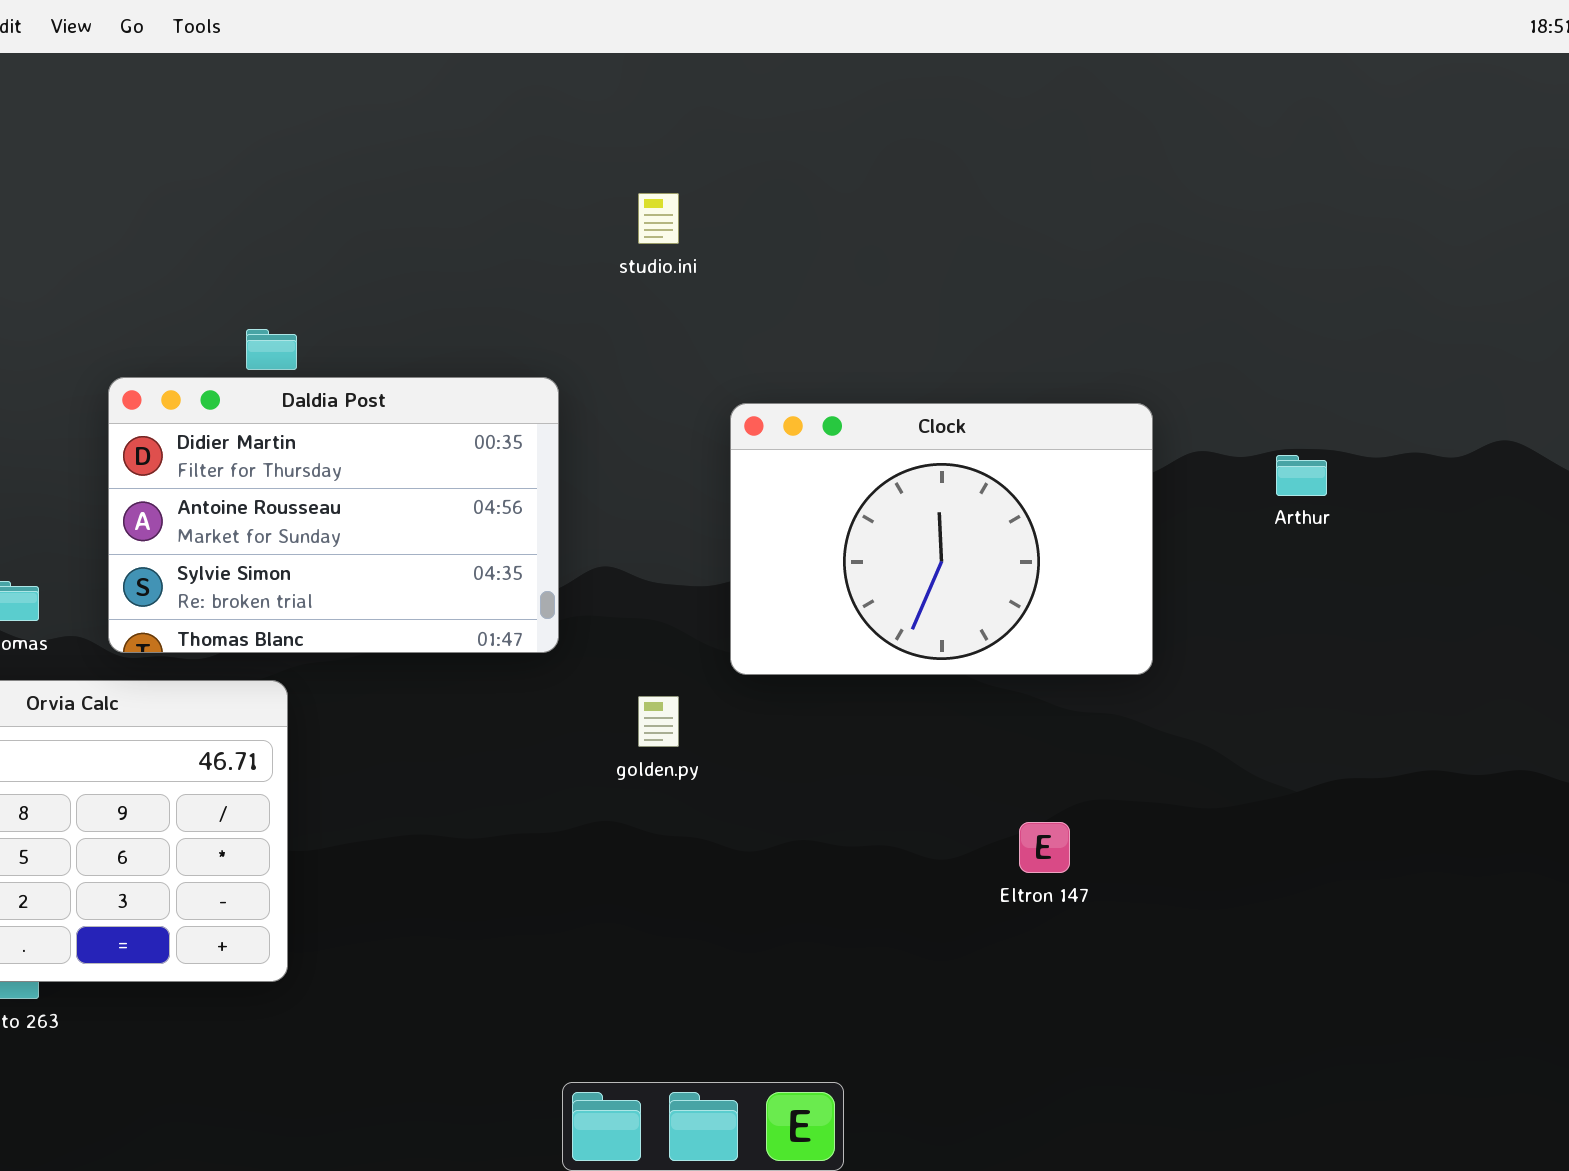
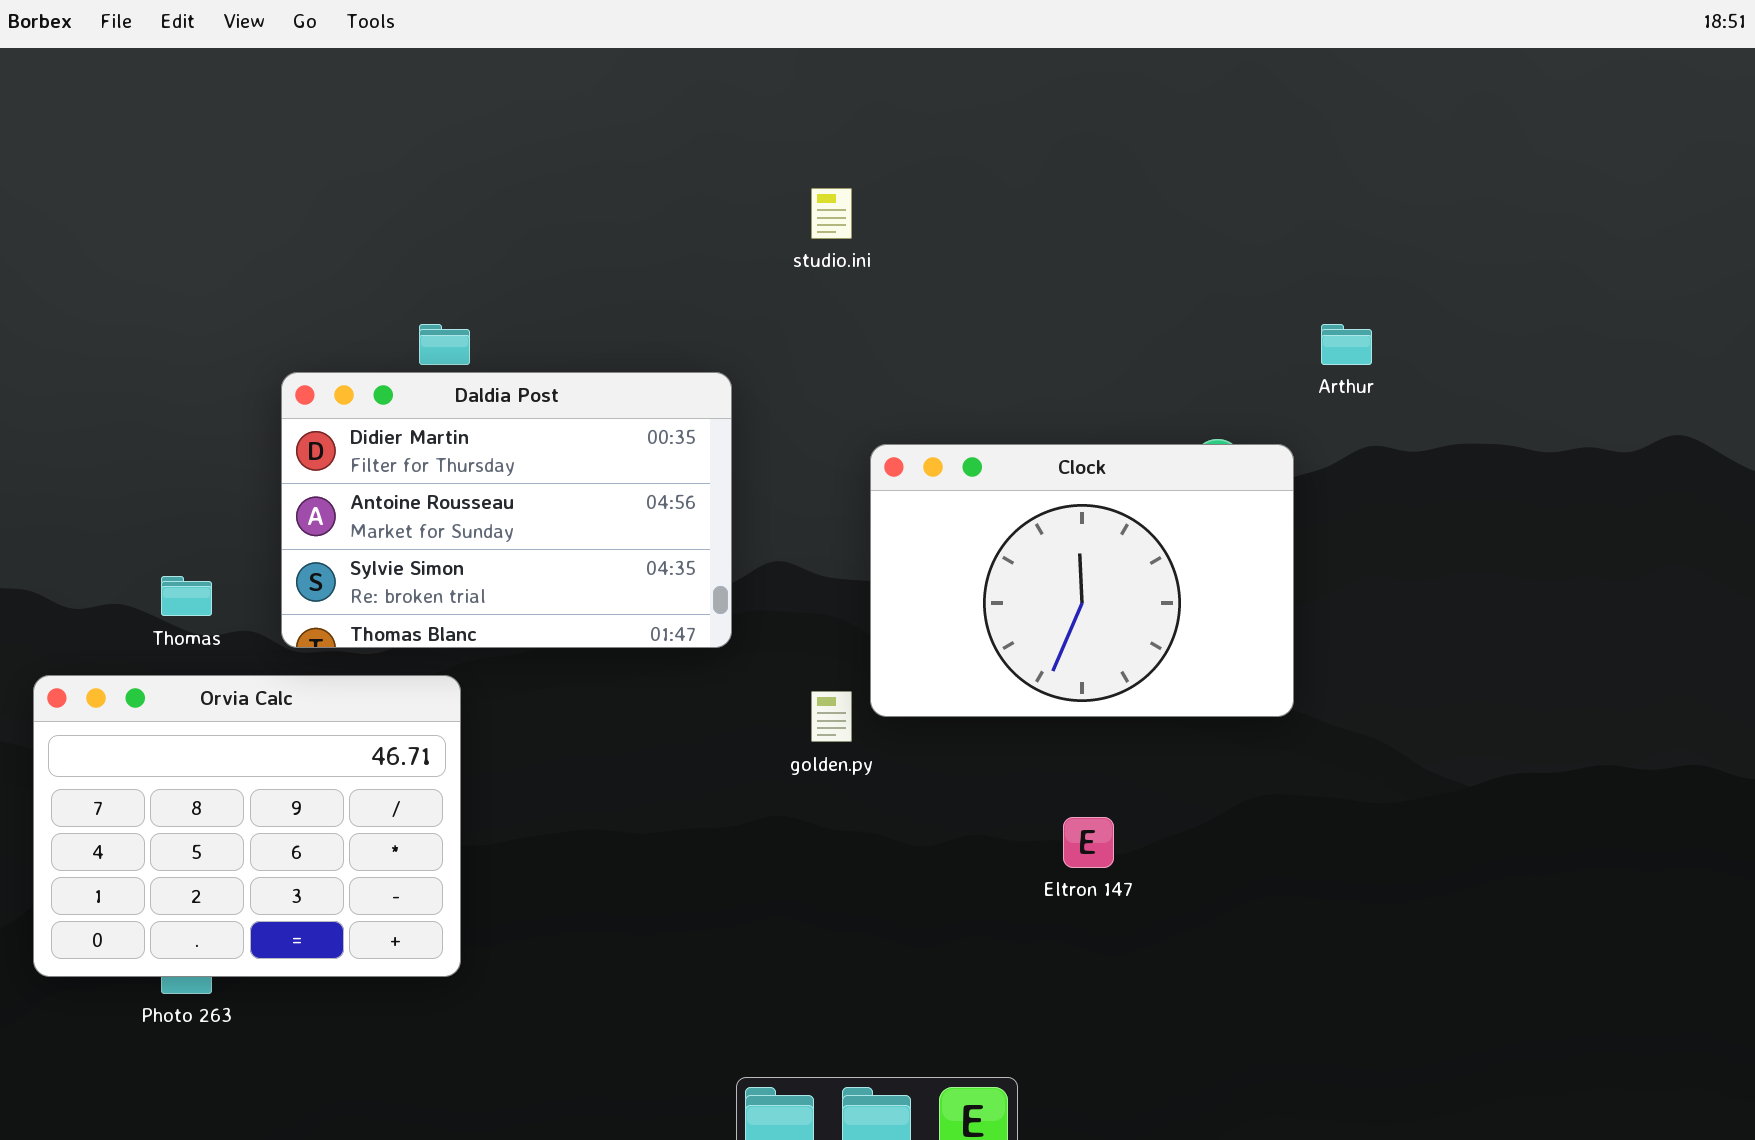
Clock: [730,403,1153,675] -> [870,444,1294,717], moved
Arthur: [1276,455,1327,496] -> [1321,324,1372,365], moved
Eltron 147: [1019,822,1070,873] -> [1063,817,1114,868], moved

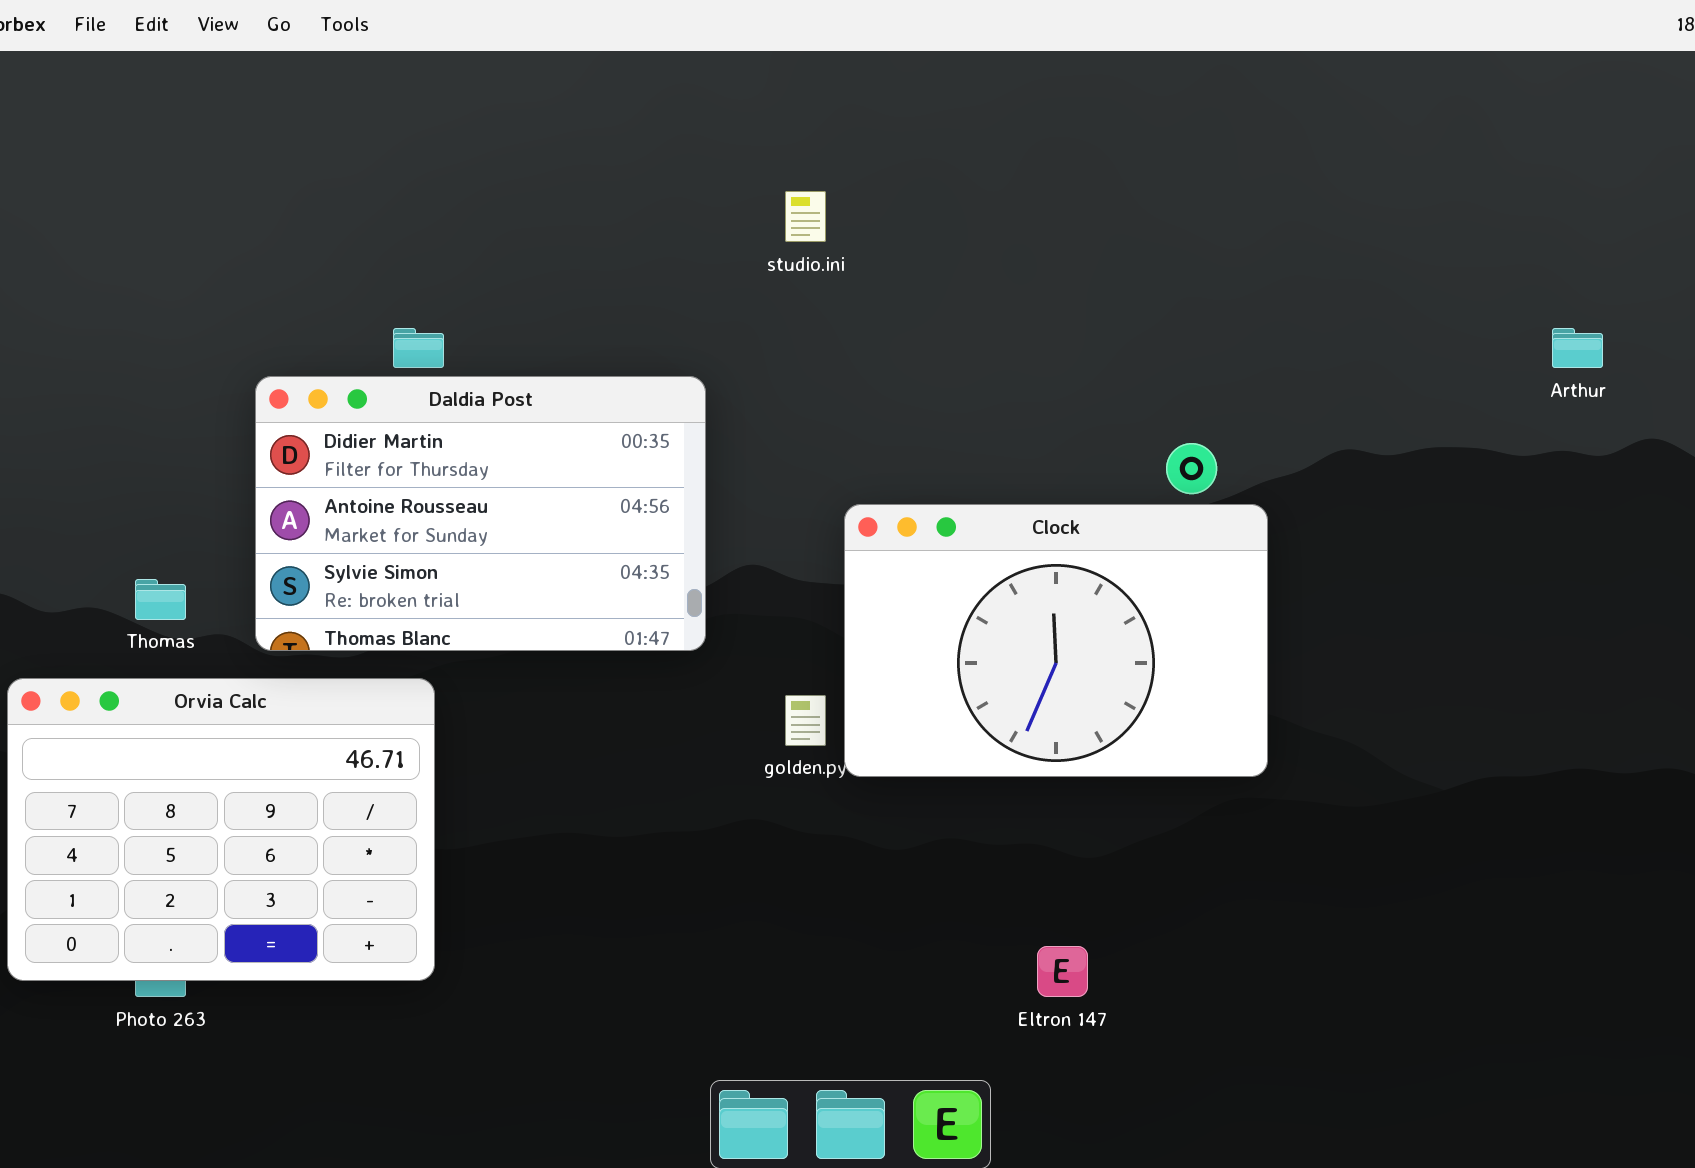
Arthur: [1321,324,1372,365] -> [1552,328,1603,368], moved
Clock: [870,444,1294,717] -> [844,504,1268,777], moved
Eltron 147: [1063,817,1114,868] -> [1037,946,1088,997], moved

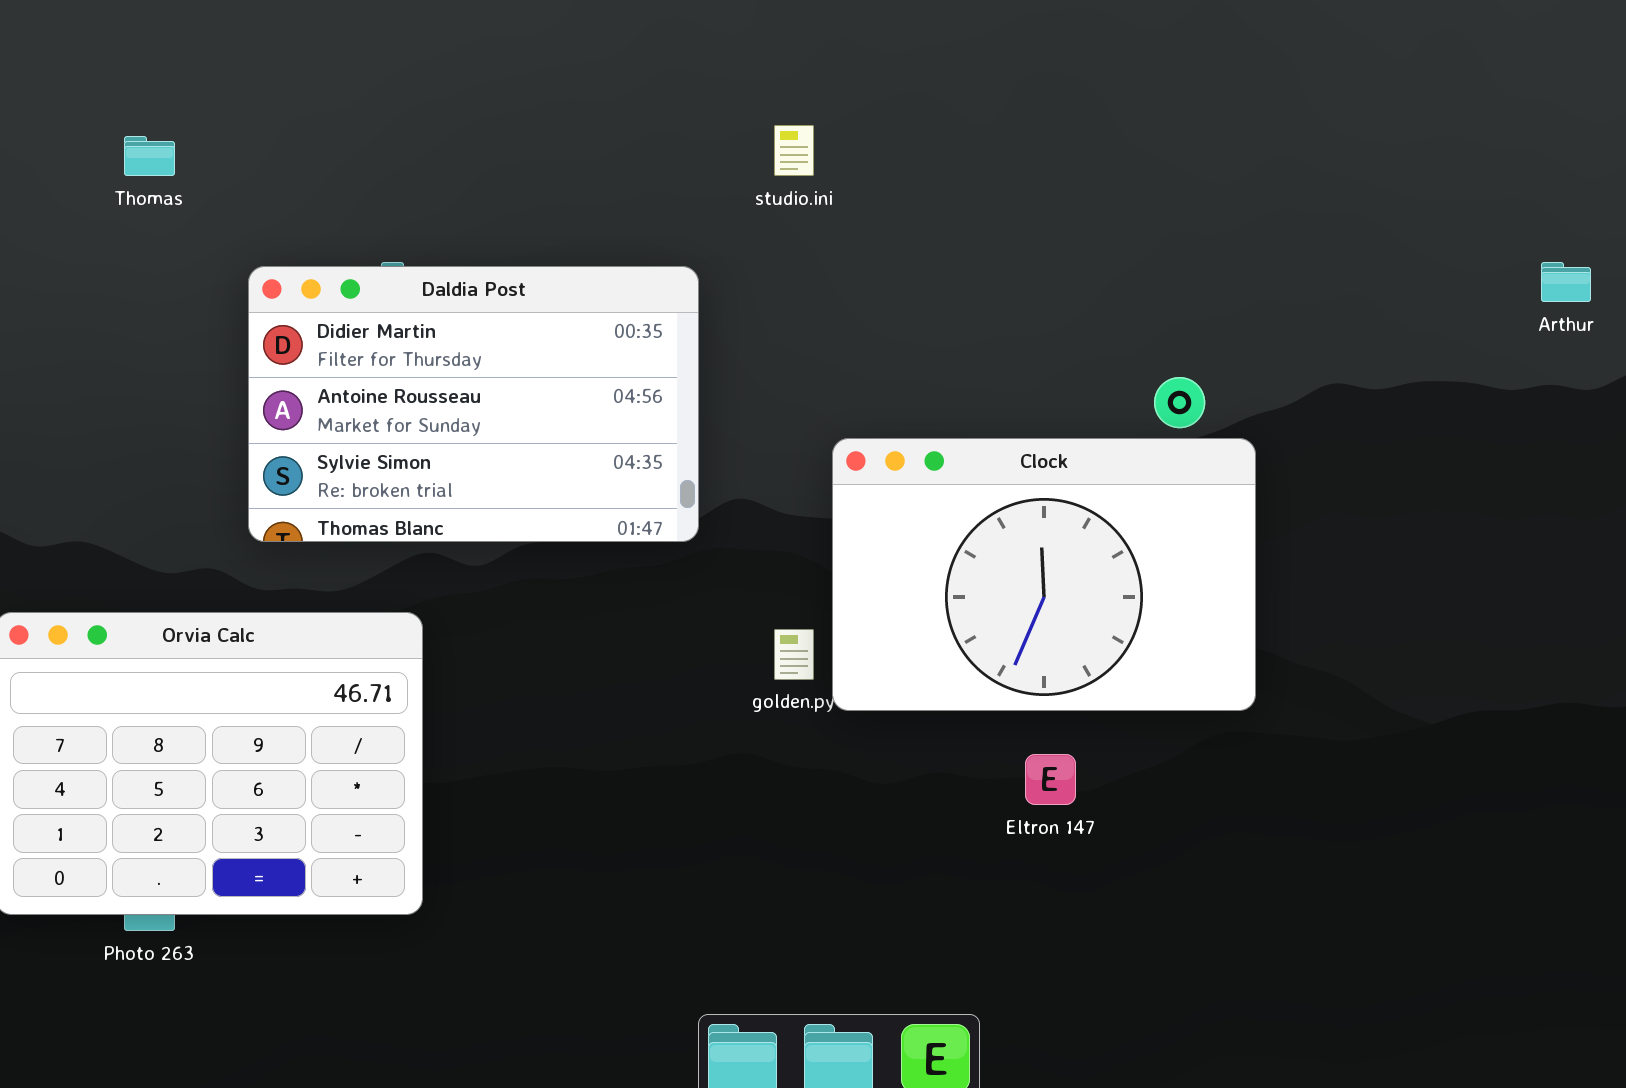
Daldia Post: [255,376,706,651] -> [248,266,699,542], moved
Thomas: [135,579,186,620] -> [124,136,175,176], moved
Eltron 147: [1037,946,1088,997] -> [1025,754,1076,805], moved

